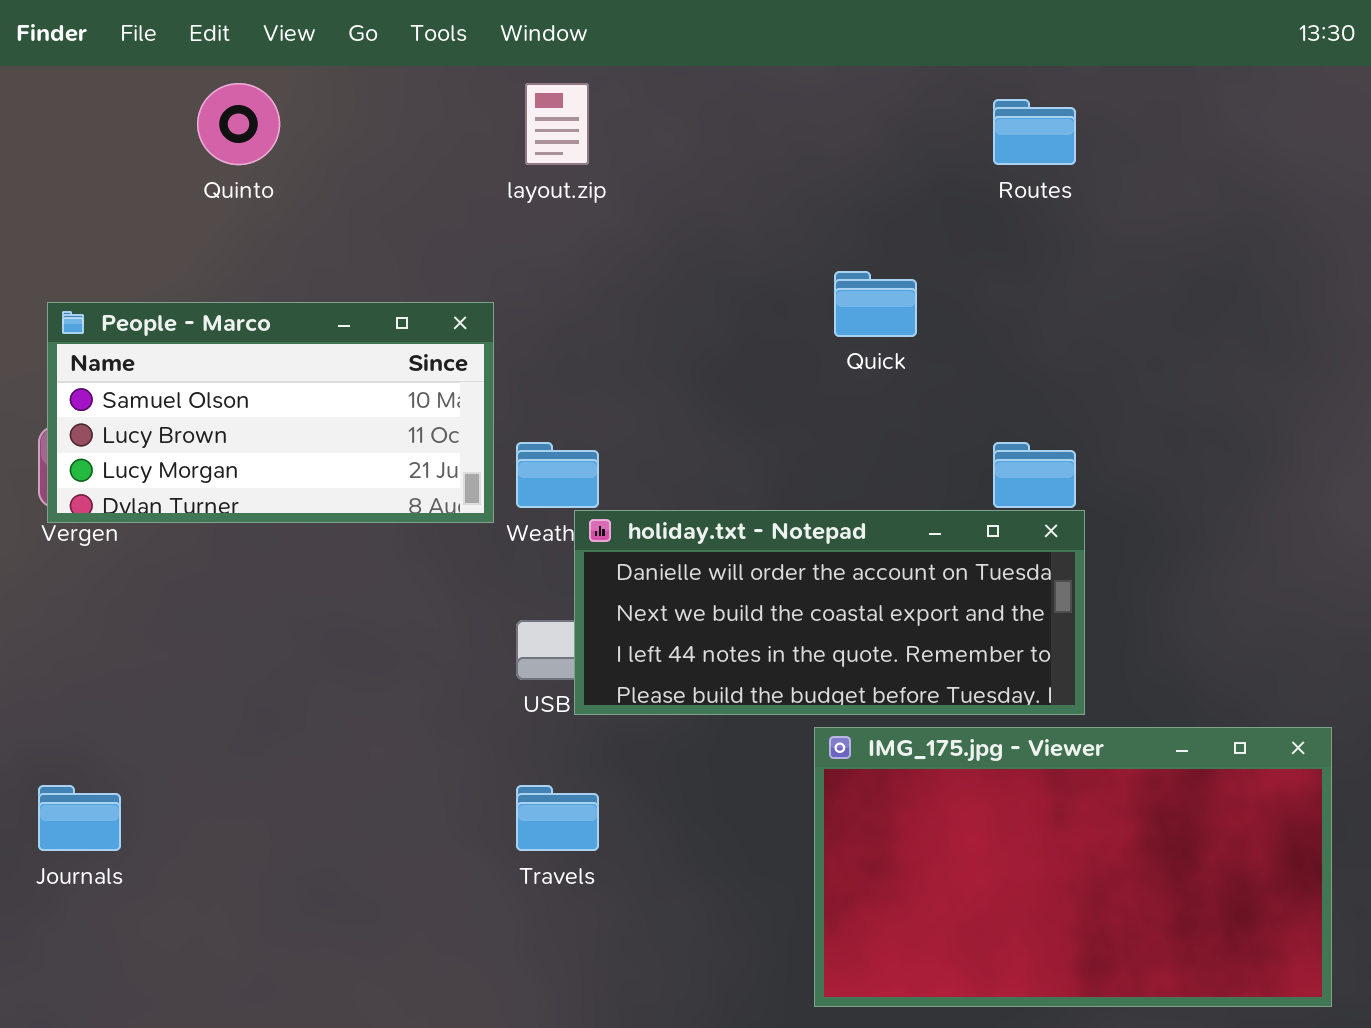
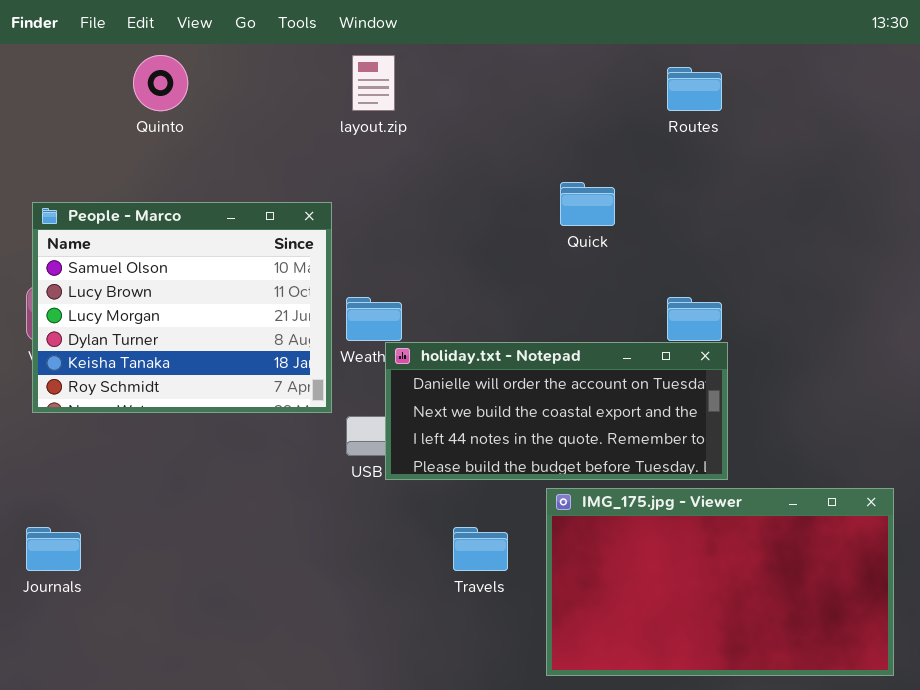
People - Marco: [47,302,494,523] -> [32,202,332,413], resized
Travels: [516,785,599,851] -> [453,527,508,571], moved

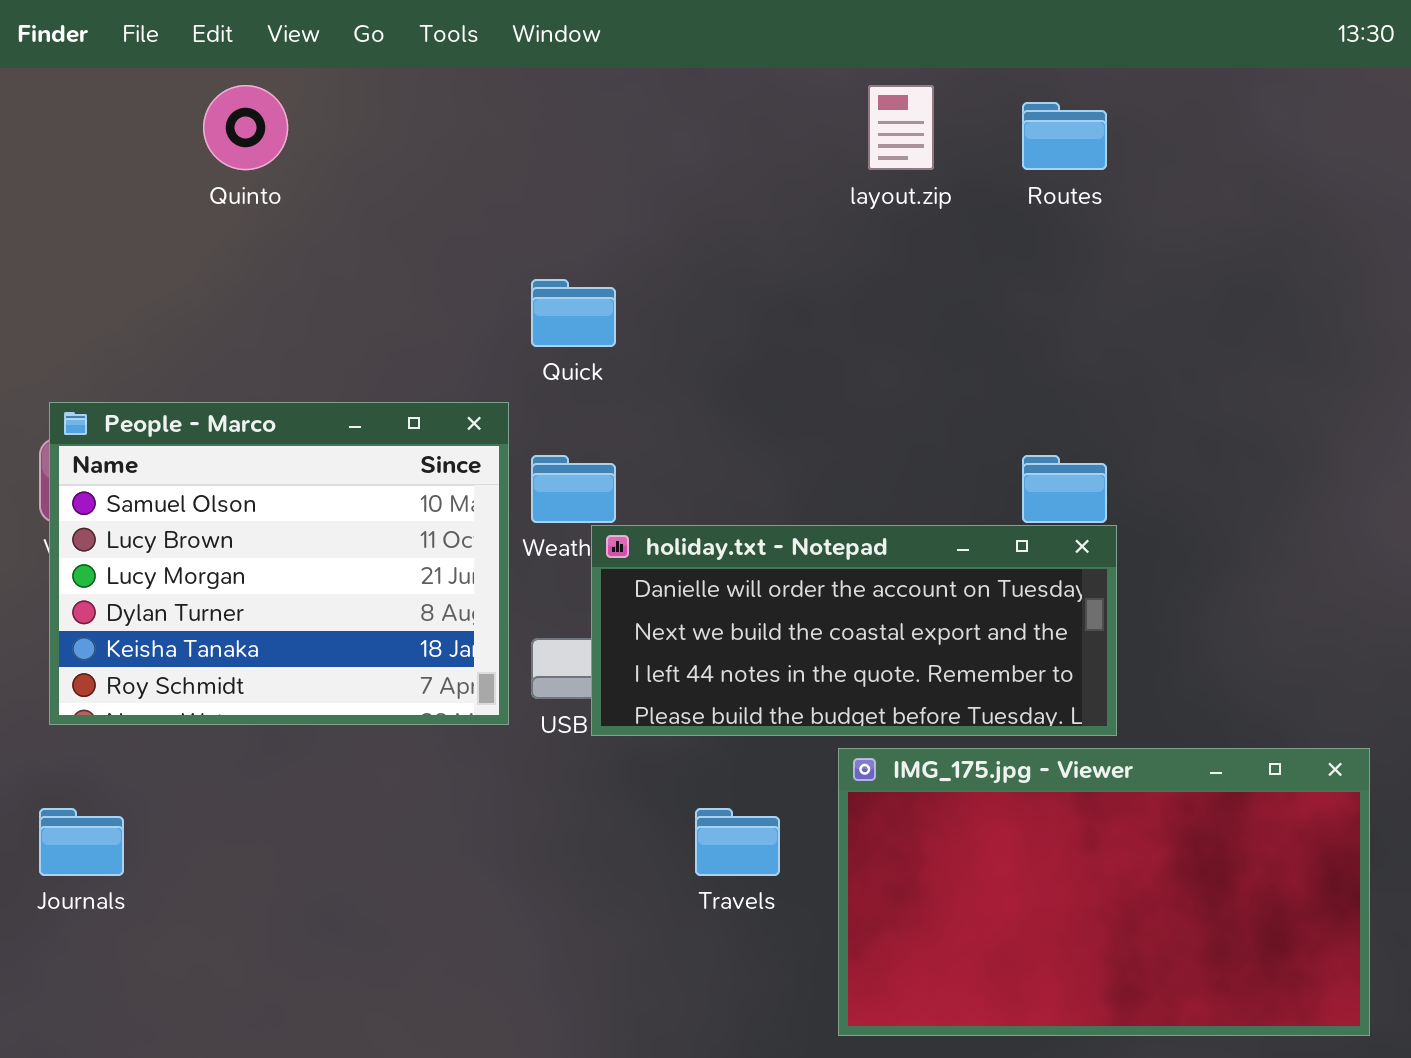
layout.zip: [352,55,395,111] -> [868,85,934,170], moved
Quick: [560,182,615,226] -> [531,279,616,347], moved
People - Marco: [32,202,332,413] -> [49,402,509,725], moved

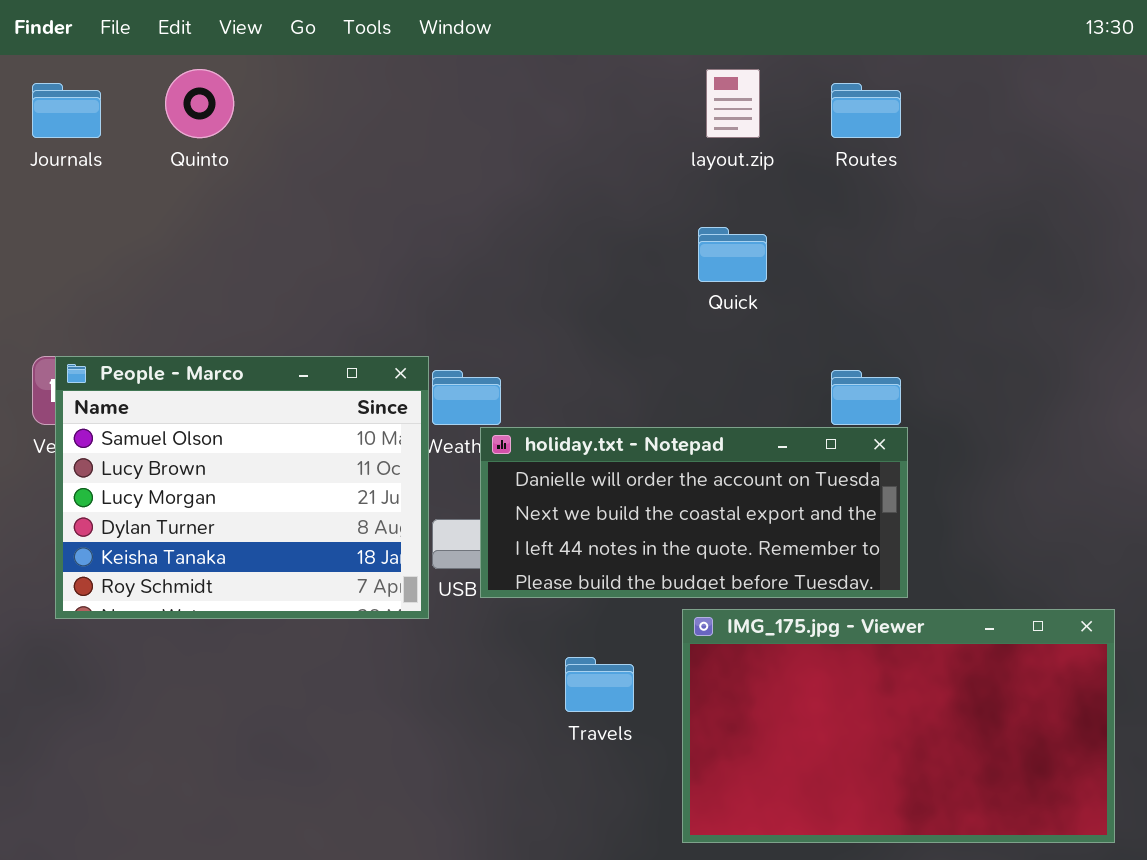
Quick: [531,279,616,347] -> [698,227,767,282], moved
People - Marco: [49,402,509,725] -> [55,356,429,619], moved
Journals: [39,808,124,876] -> [32,83,101,138], moved

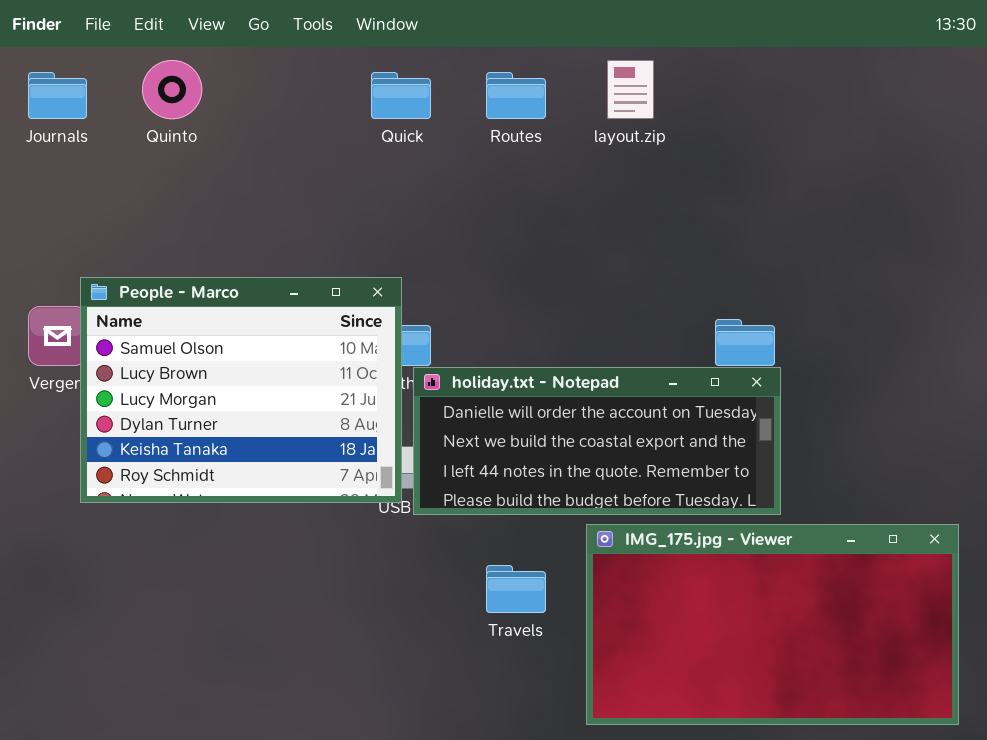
Routes: [831,83,901,138] -> [486,72,546,119], moved
Quick: [698,227,767,282] -> [371,72,431,119], moved
People - Marco: [55,356,429,619] -> [80,277,402,503], moved

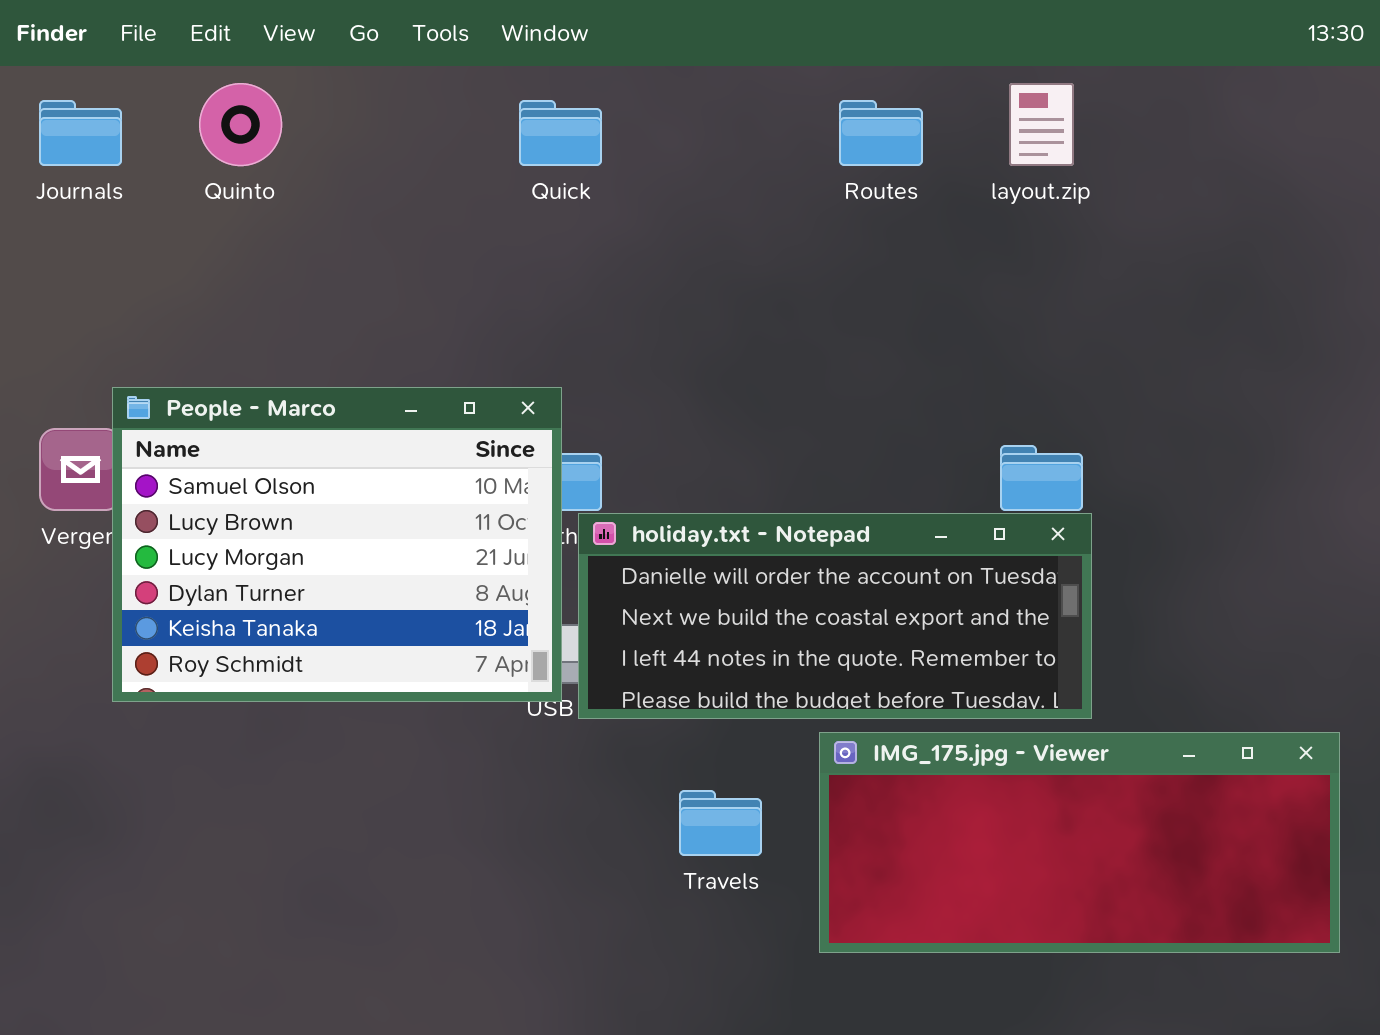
layout.zip: [607,60,654,119] -> [1009,83,1074,166], moved
Routes: [486,72,546,119] -> [839,100,923,166], moved
IMG_175.jpg - Viewer: [586,524,959,725] -> [819,732,1340,953], resized

